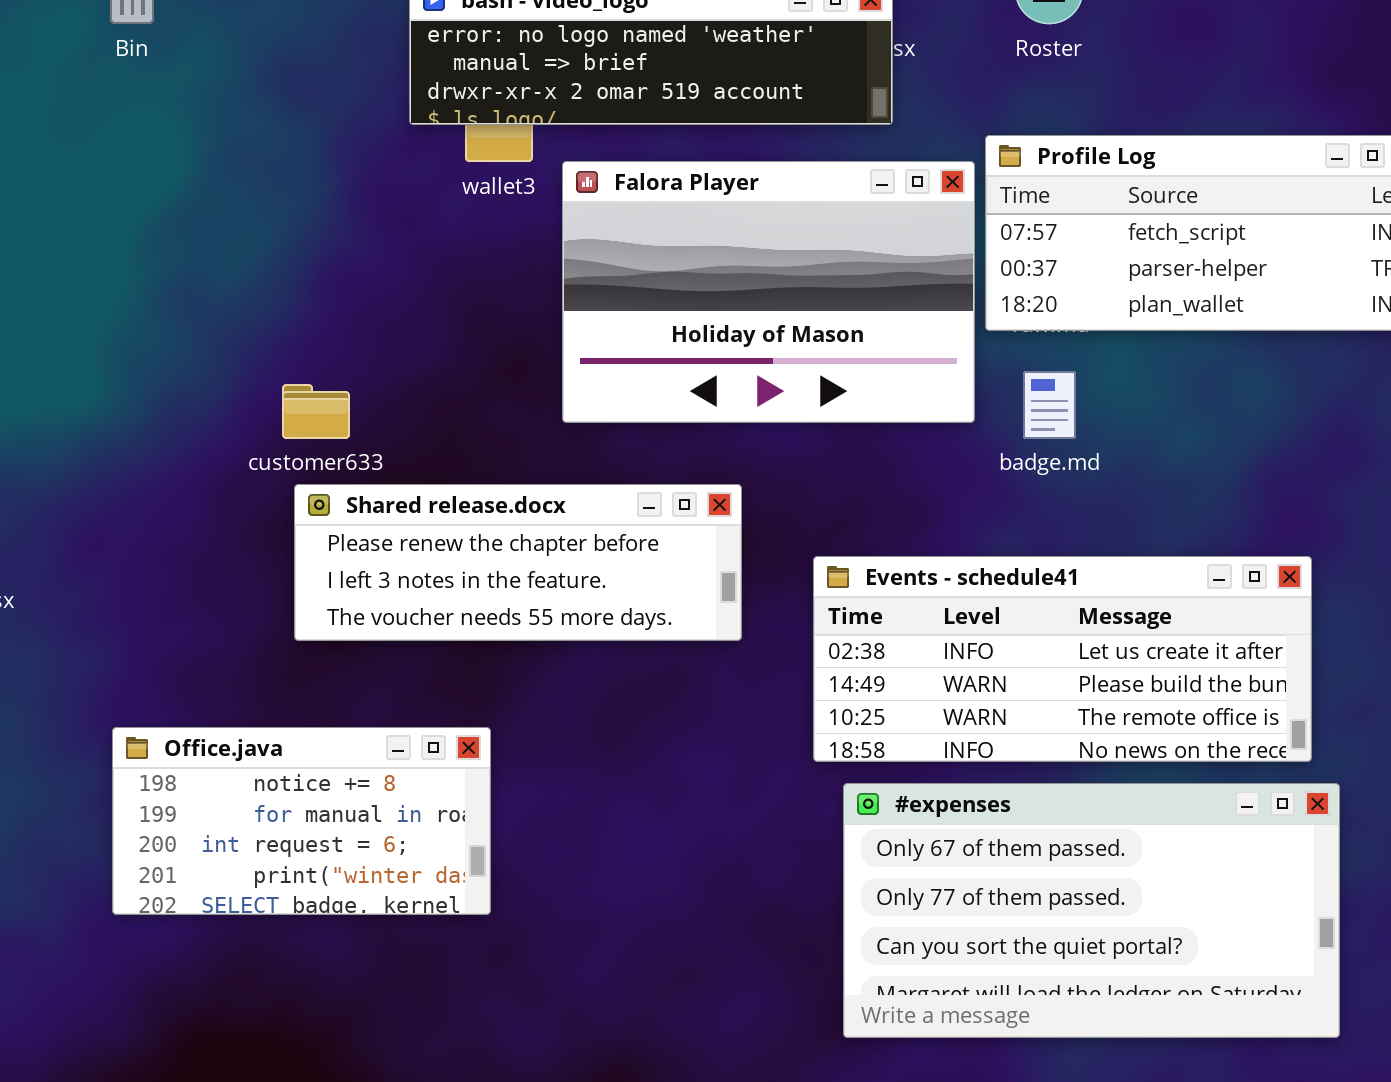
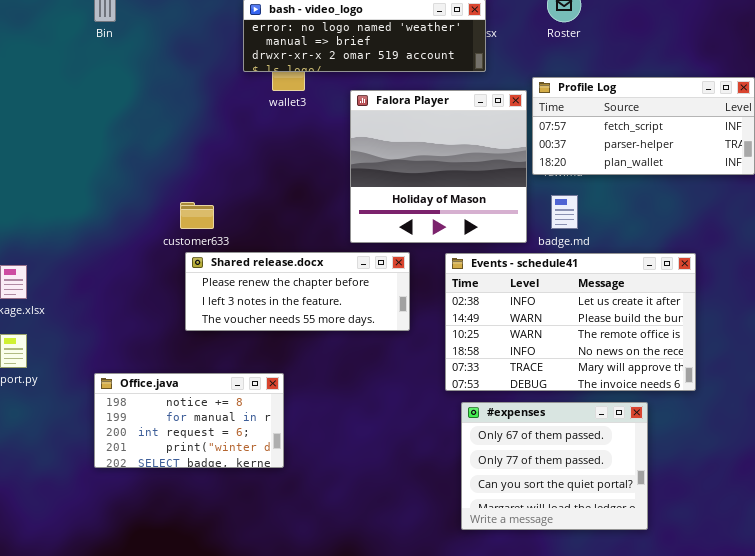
Falora Player: [562,161,975,423] -> [350,90,527,243], resized
Events - schedule41: [813,556,1312,762] -> [445,253,696,391], resized
#expenses: [843,783,1340,1038] -> [461,402,648,530], resized

